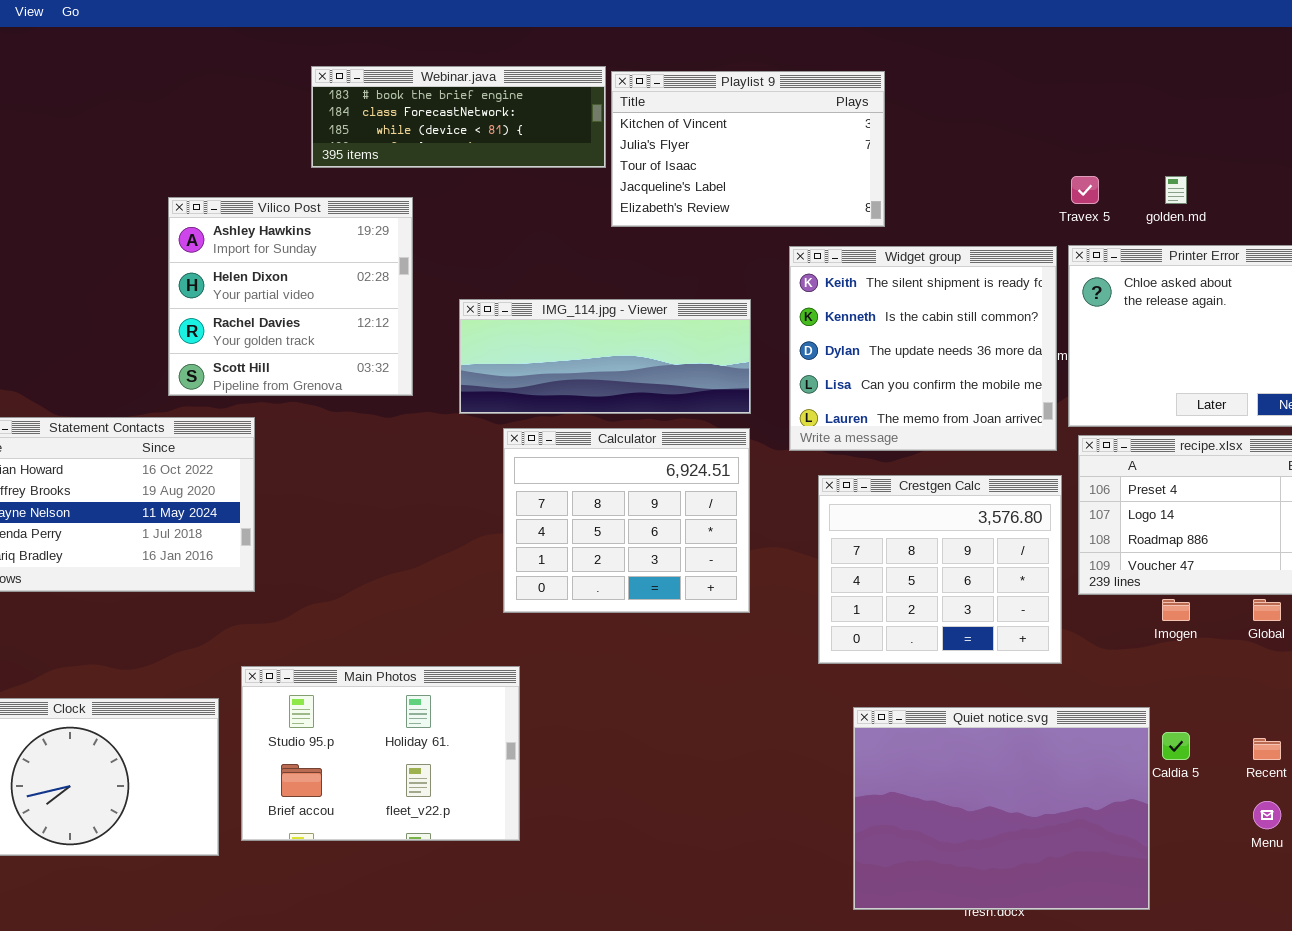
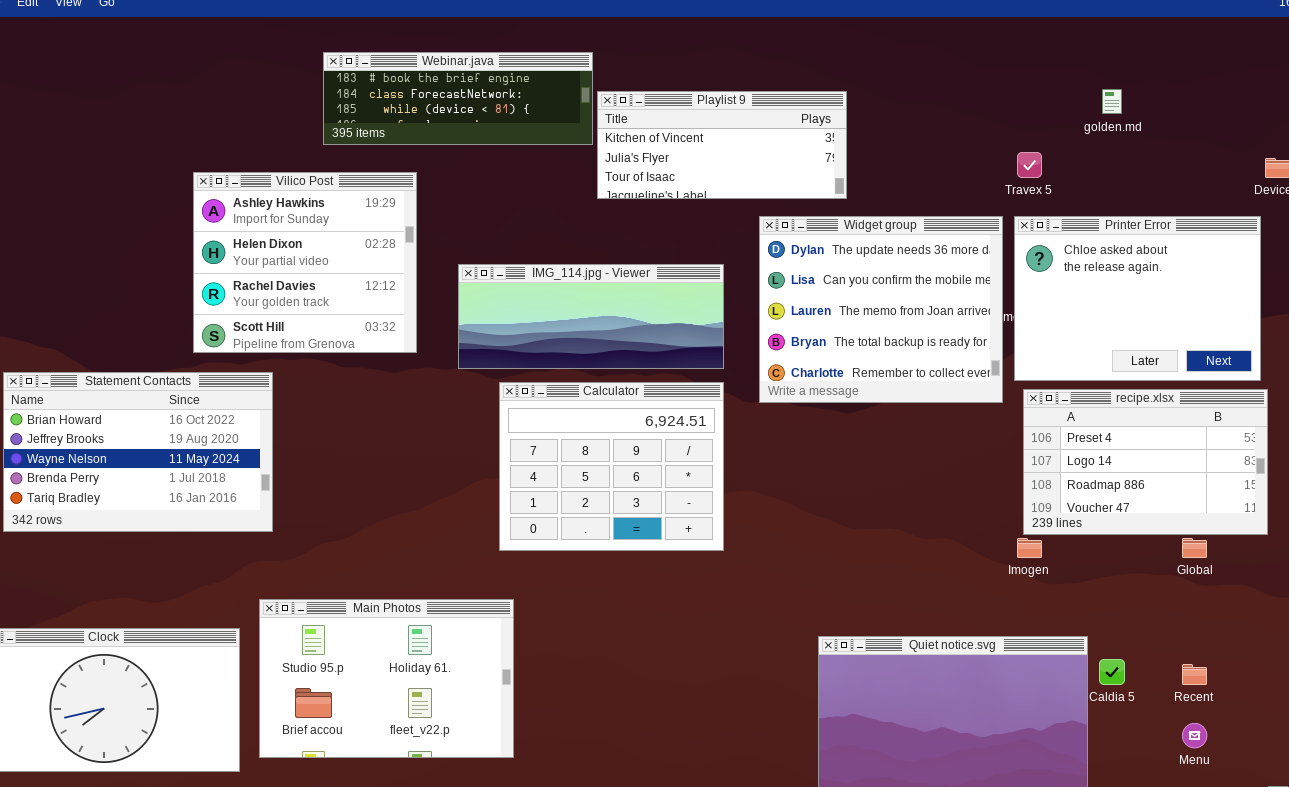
Playlist 9: [611,71,885,227] -> [597,91,847,199], resized
golden.md: [1165,176,1187,204] -> [1102,89,1122,114], moved
Widget group: [789,246,1057,451] -> [759,216,1003,403], scrolled down 2 rows
Crestgen Calc: [818,475,1062,664] -> none, closed
Imogen: [1162,599,1190,621] -> [1017,538,1042,558], moved

